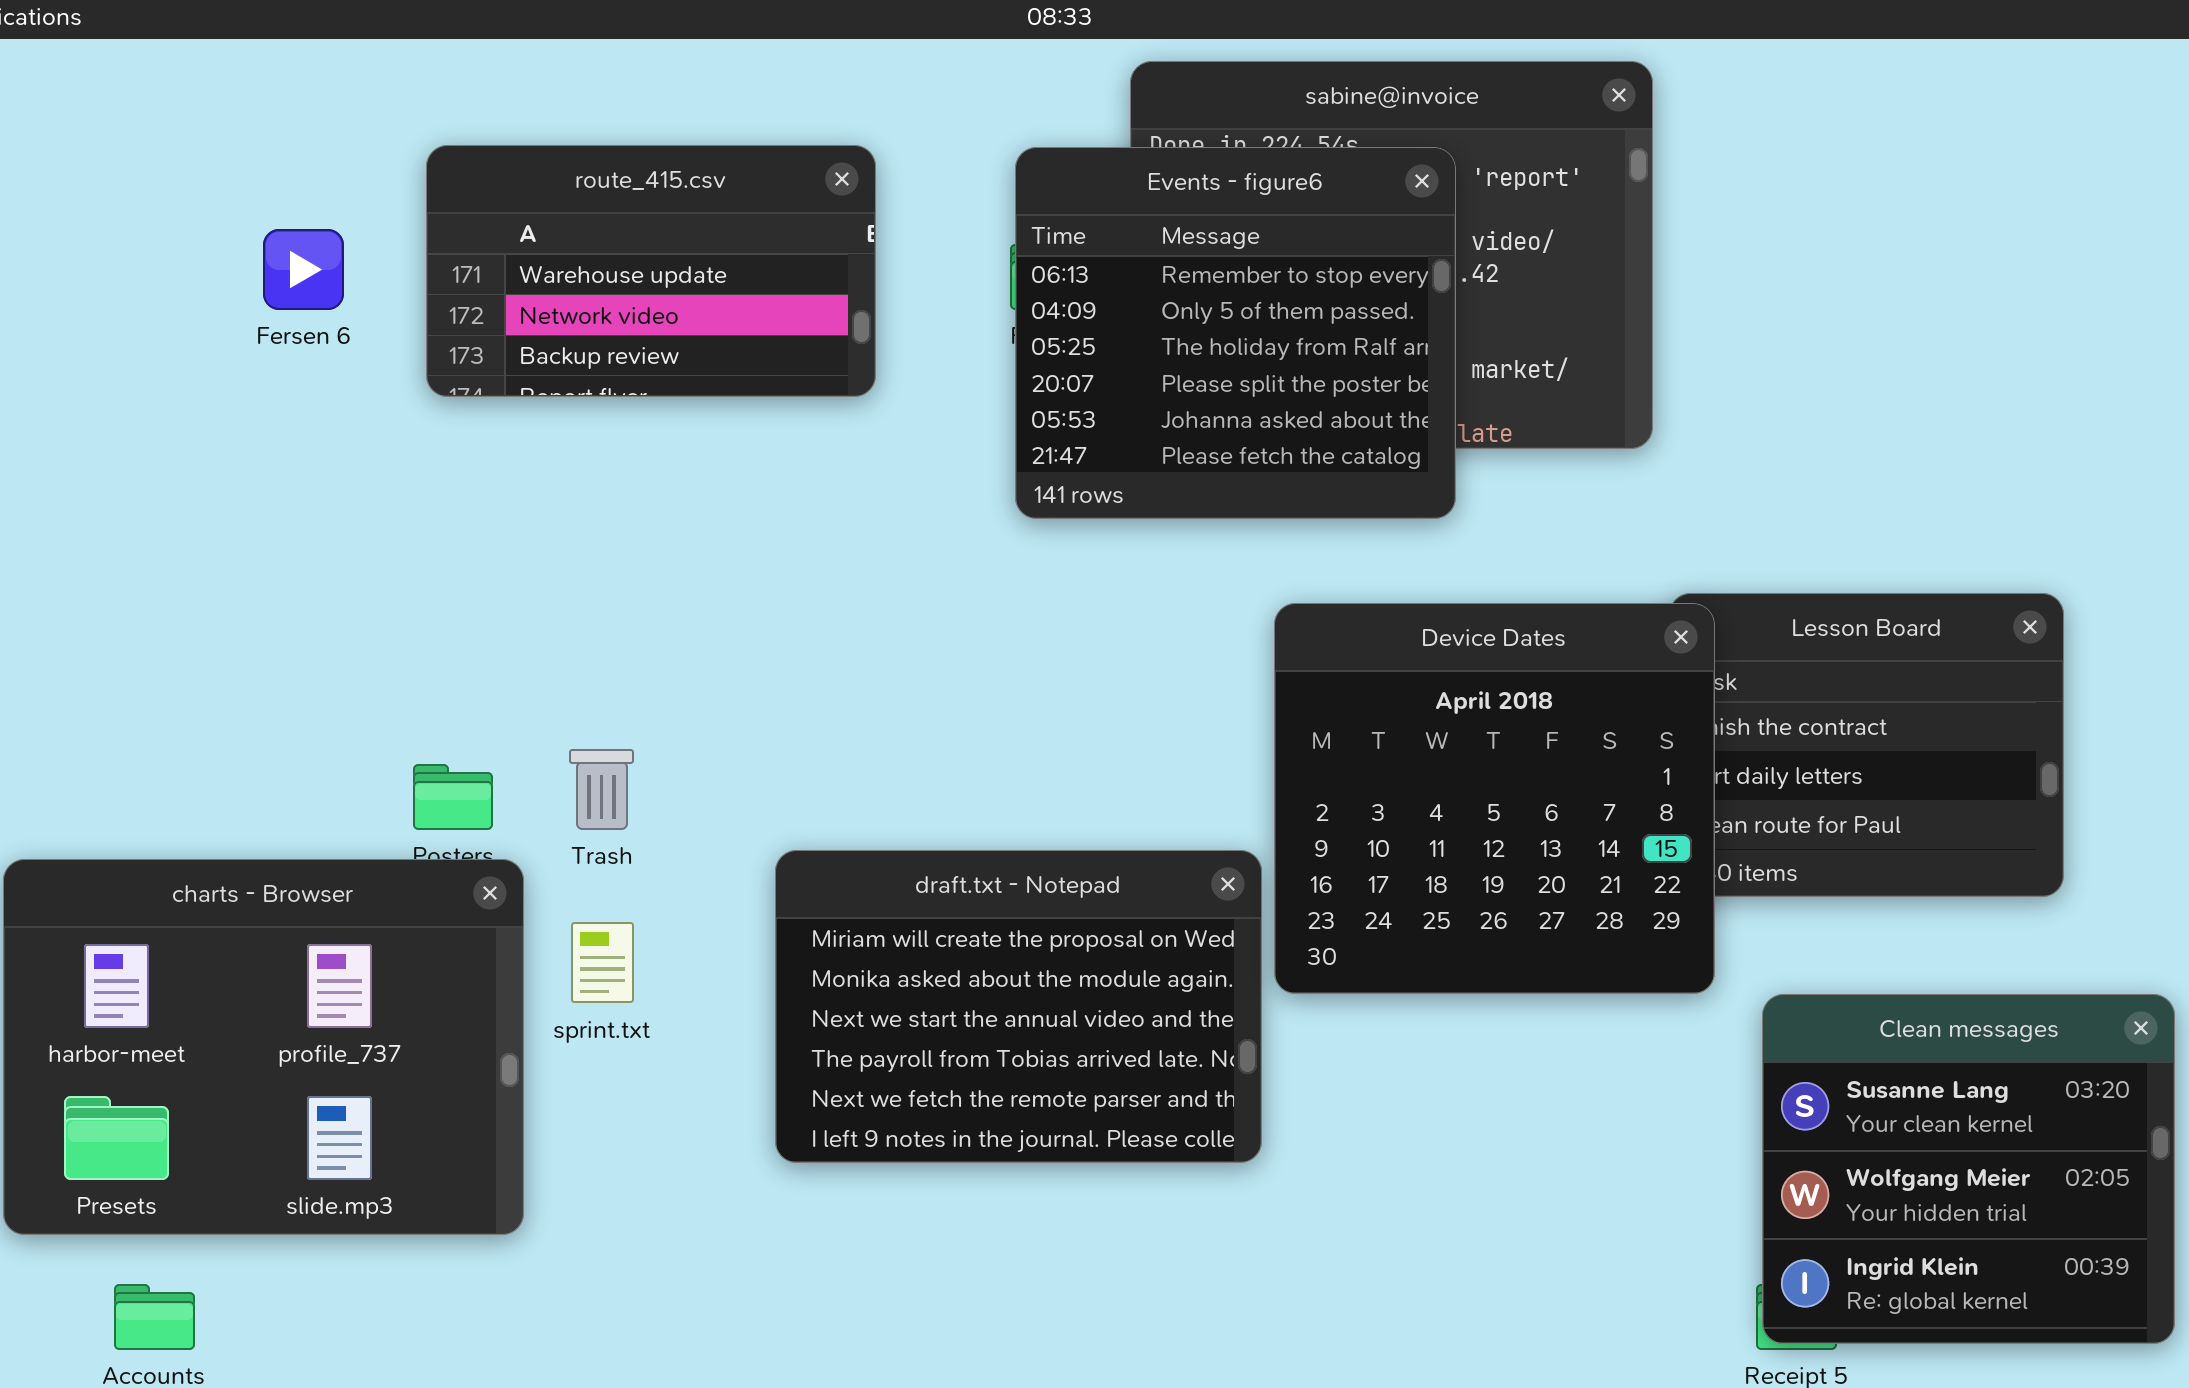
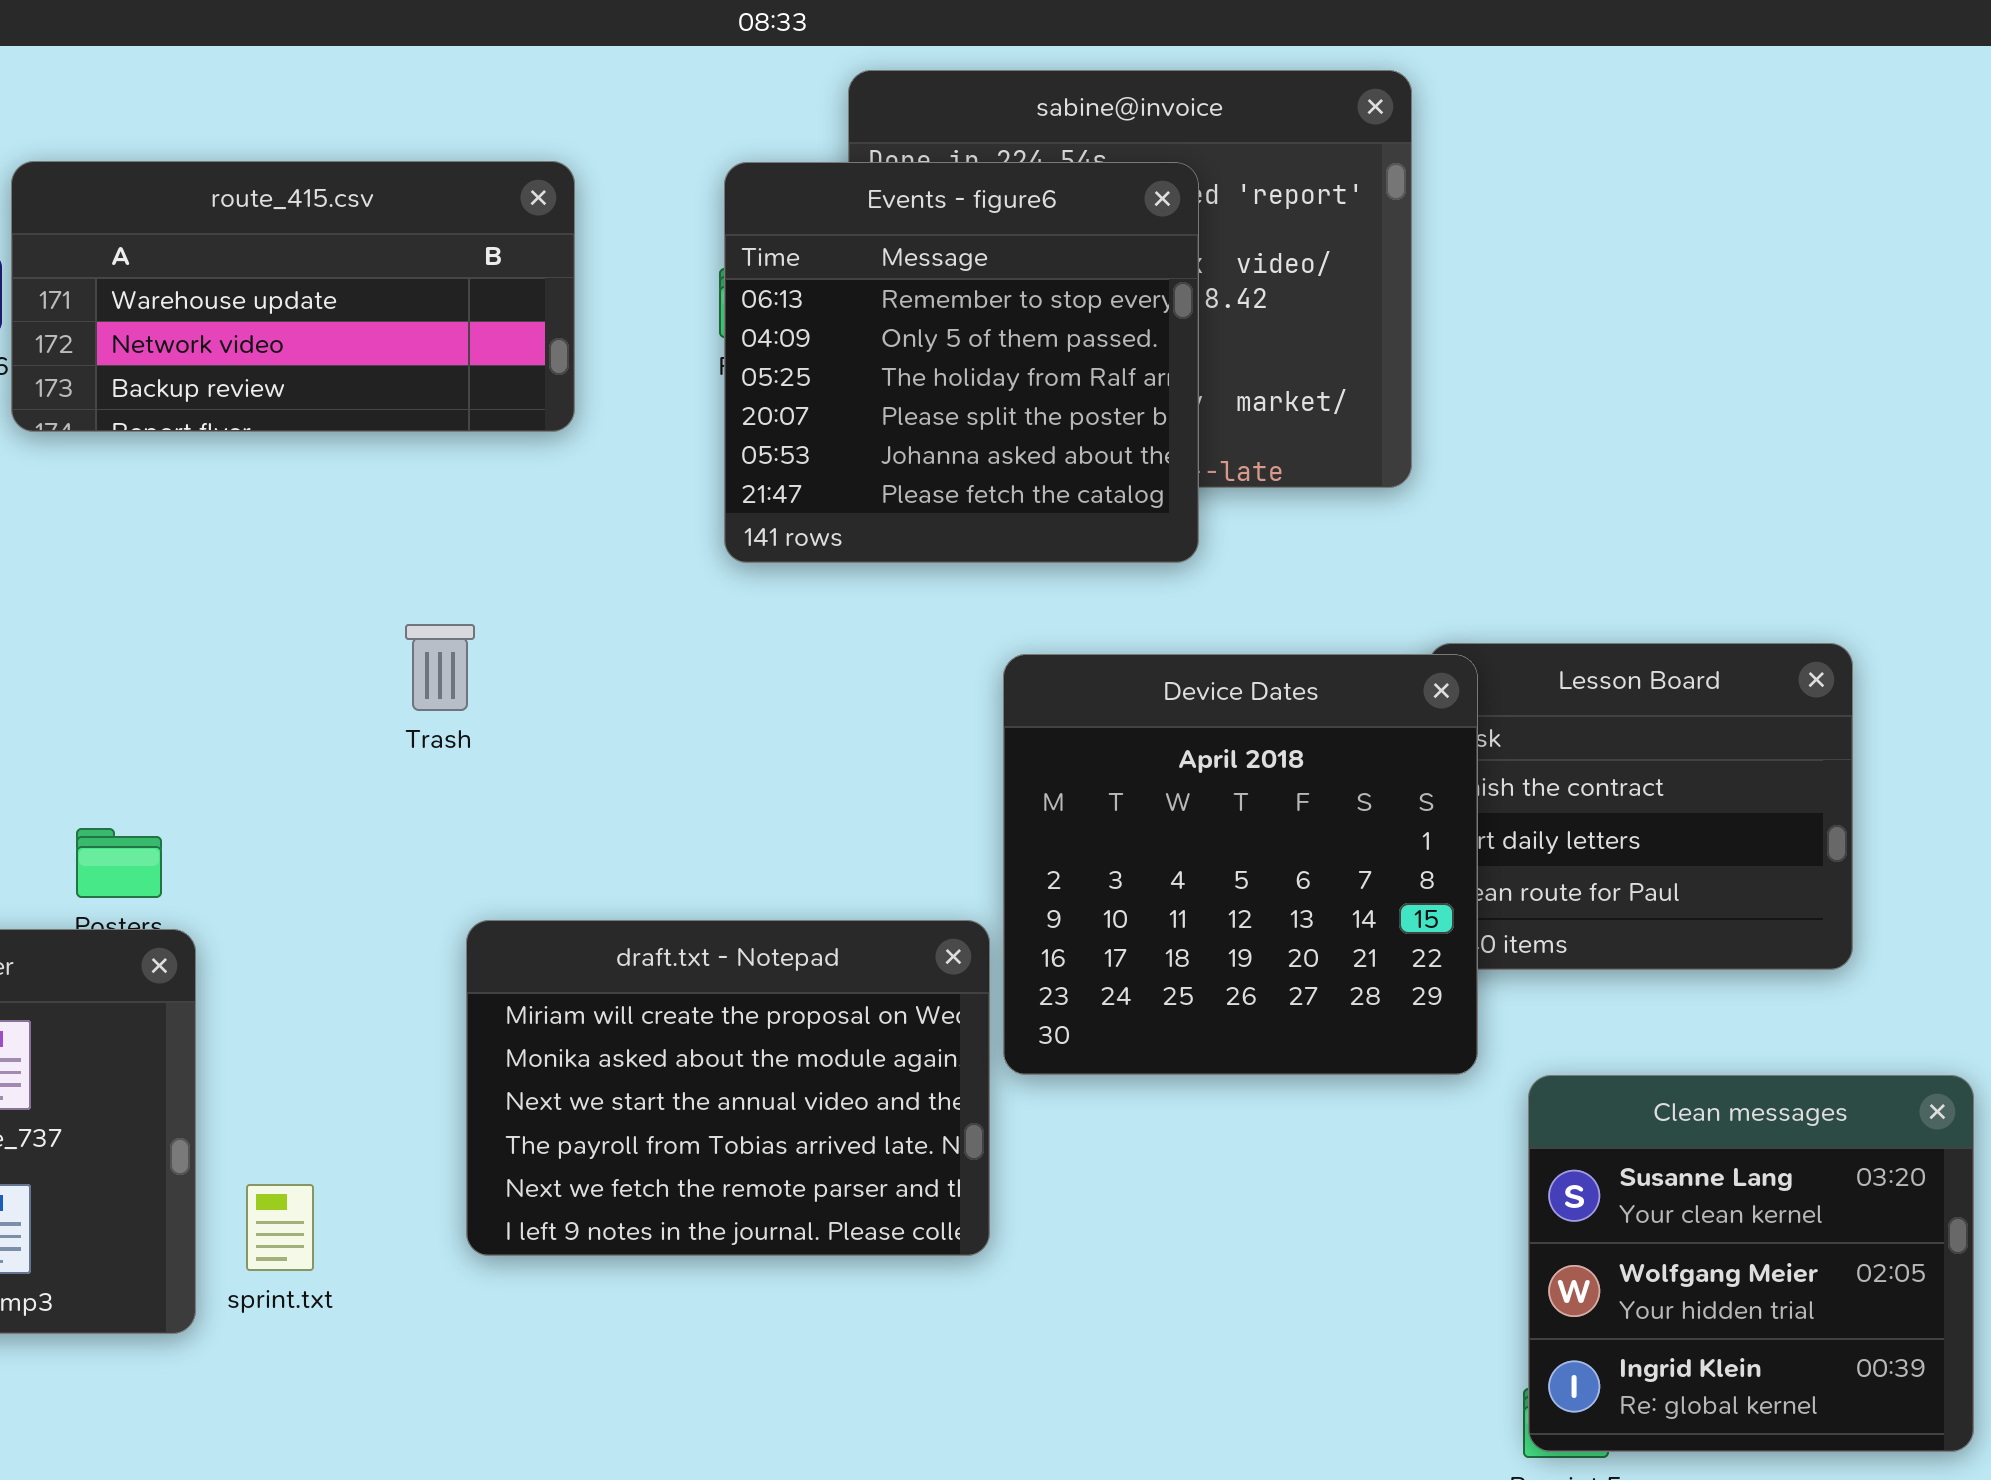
route_415.csv: [426,145,876,397] -> [11,161,575,432], resized
Trash: [569,749,634,830] -> [405,624,475,711], moved
sprint.txt: [571,922,634,1003] -> [246,1184,314,1271], moved

